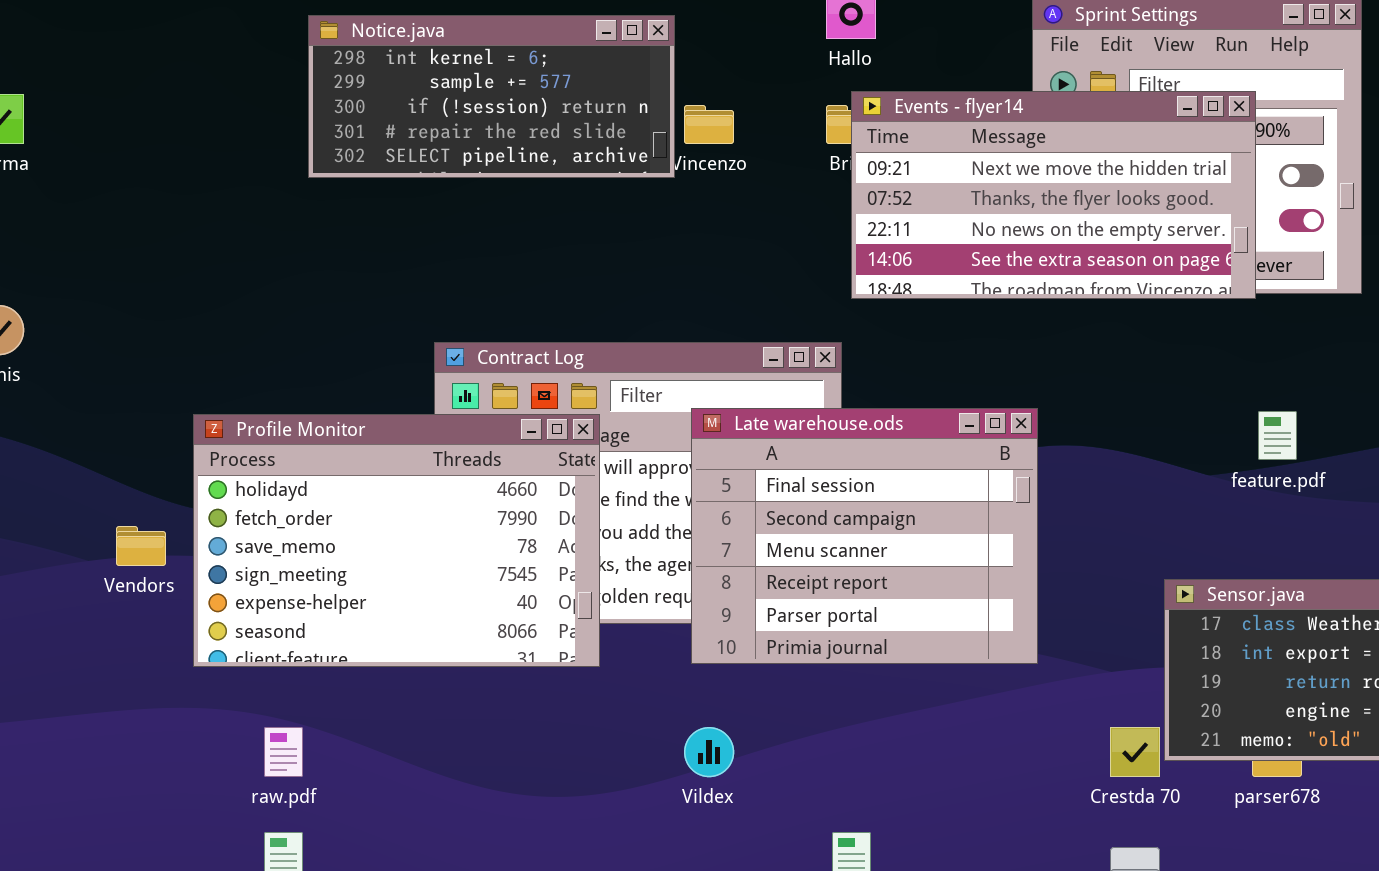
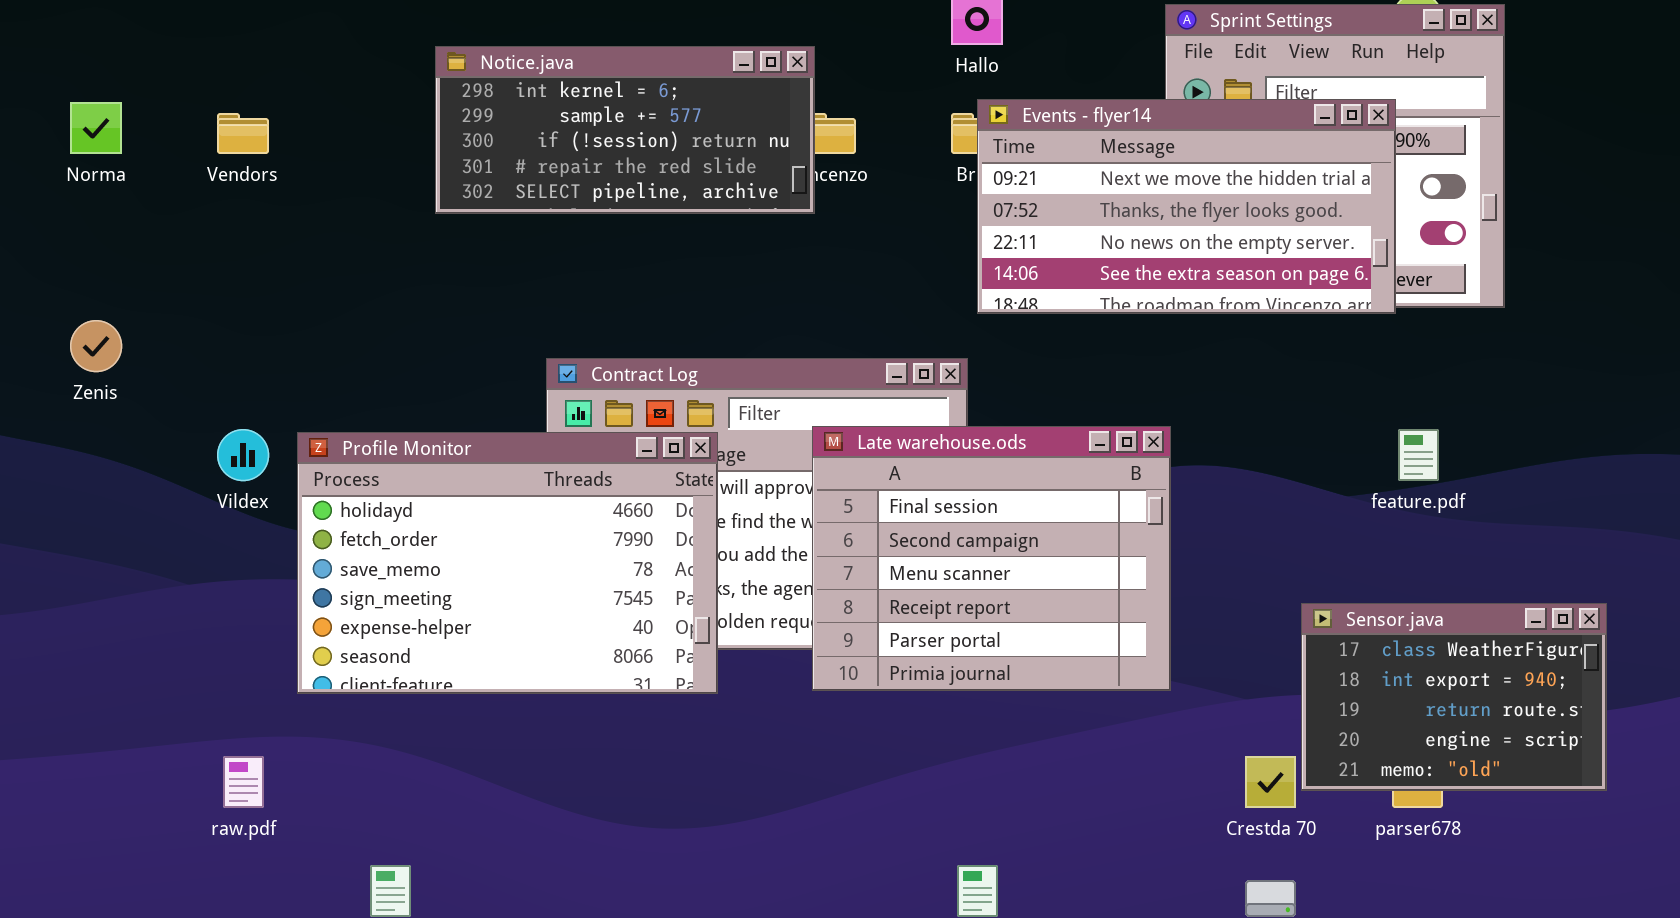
Notice.java: [308,15,675,178] -> [435,46,815,214], moved
Vendors: [116,526,166,566] -> [217,113,269,154], moved
raw.pdf: [264,727,303,777] -> [223,756,264,808], moved
Vildex: [684,727,734,777] -> [217,429,269,481], moved

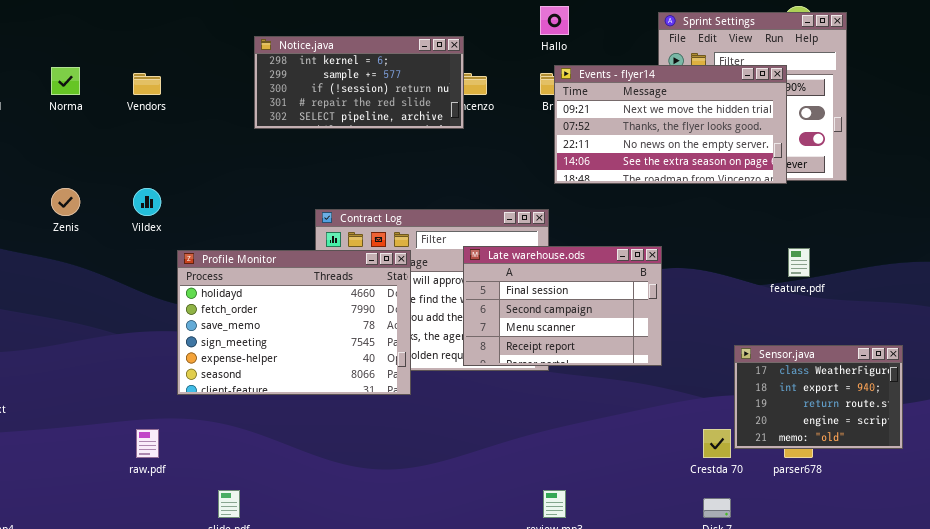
Late warehouse.ods: [812,426,1171,691] -> [463,246,662,366], resized
Vildex: [217,429,269,481] -> [133,188,161,216], moved

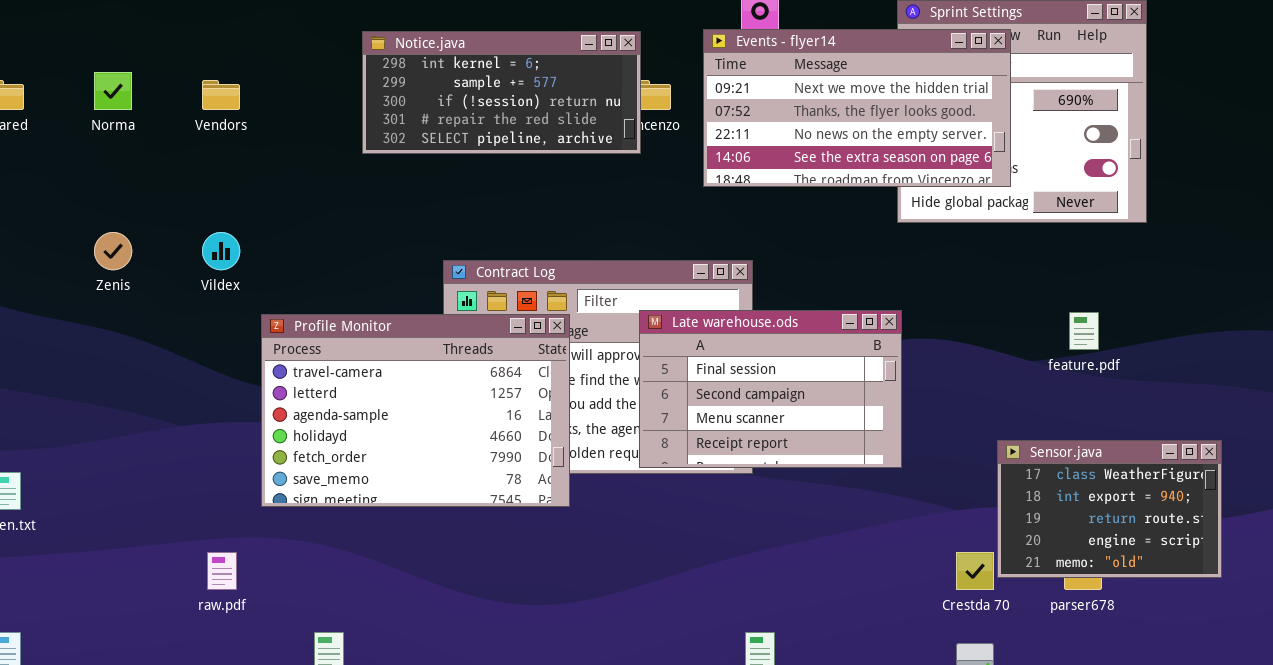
Events - flyer14: [554,65,787,184] -> [703,29,1011,187], moved
Profile Monitor: [177,250,411,395] -> [261,314,570,507], scrolled up 3 rows

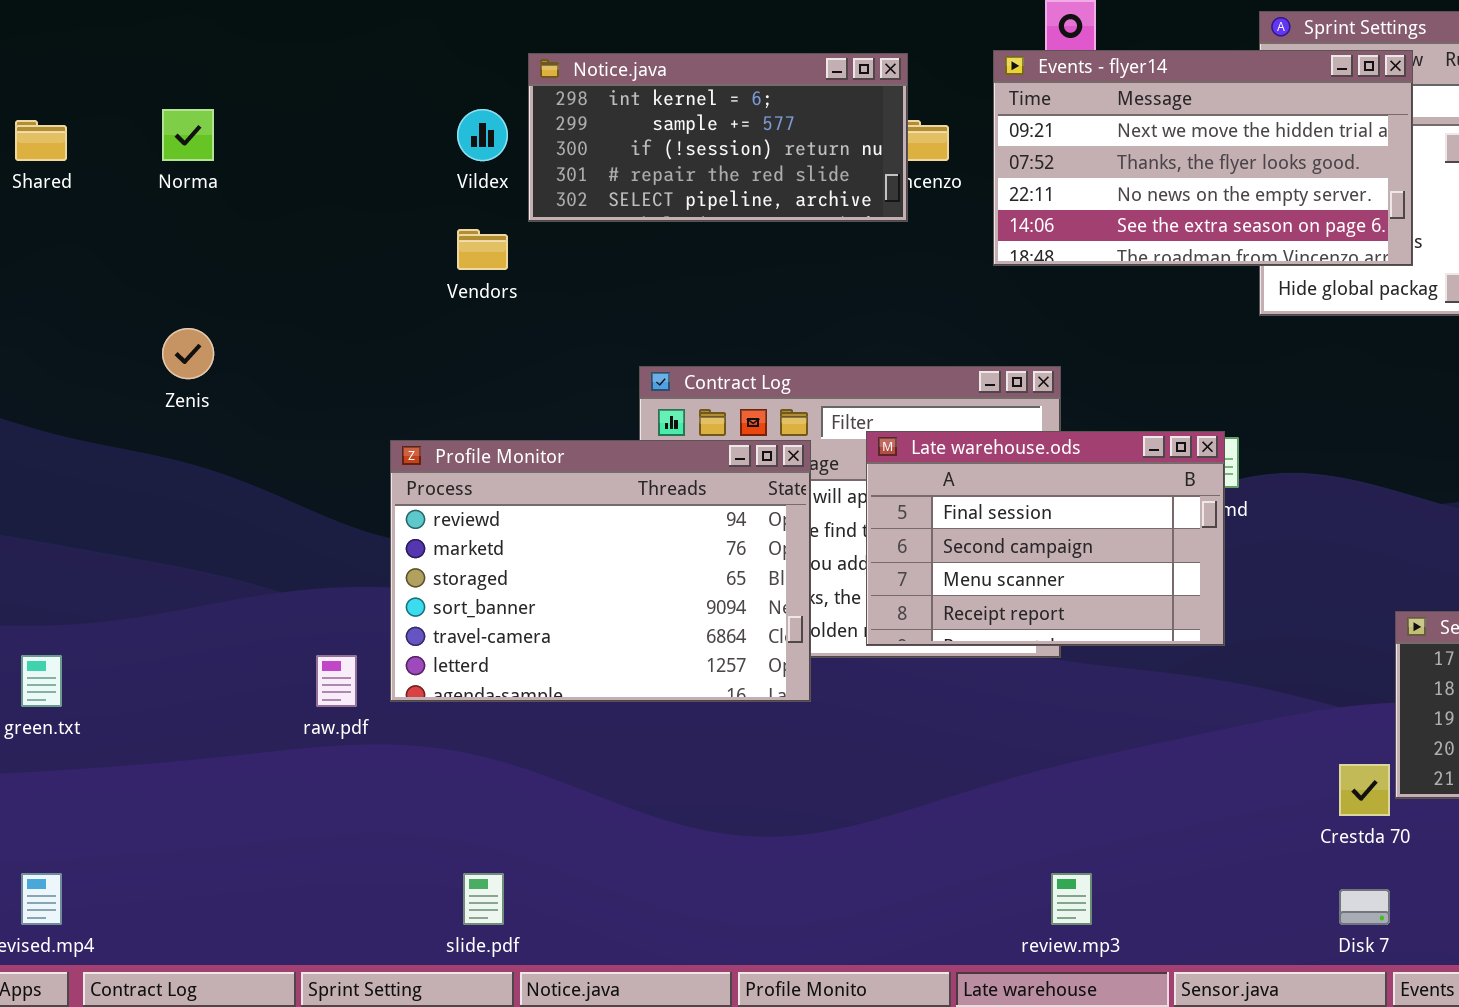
Vendors: [202,80,240,110] -> [457,229,508,270], moved
Vildex: [202,232,240,270] -> [457,109,508,161], moved
Late warehouse.ods: [639,310,902,468] -> [866,431,1225,646], moved
Profile Monitor: [261,314,570,507] -> [390,440,811,702], scrolled up 4 rows
raw.pdf: [207,552,237,590] -> [316,655,357,707], moved

